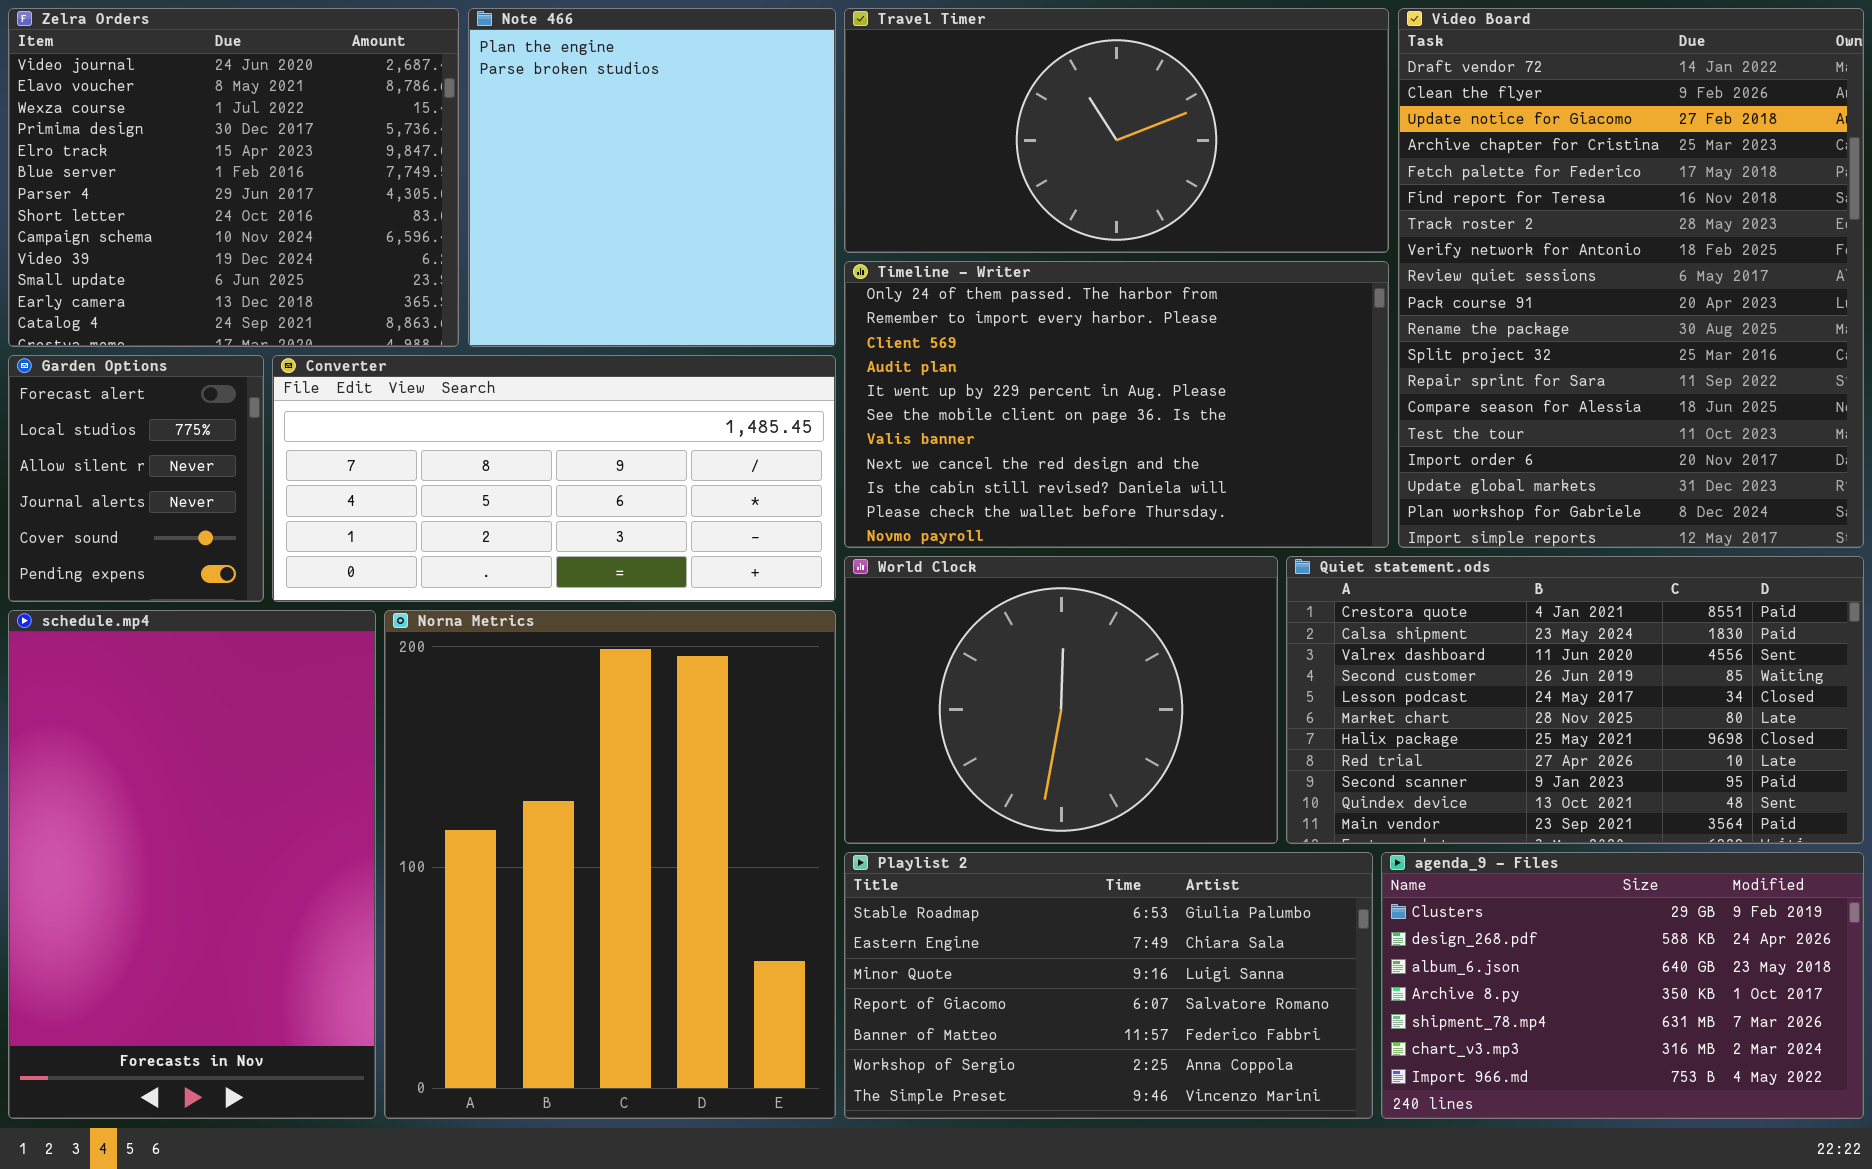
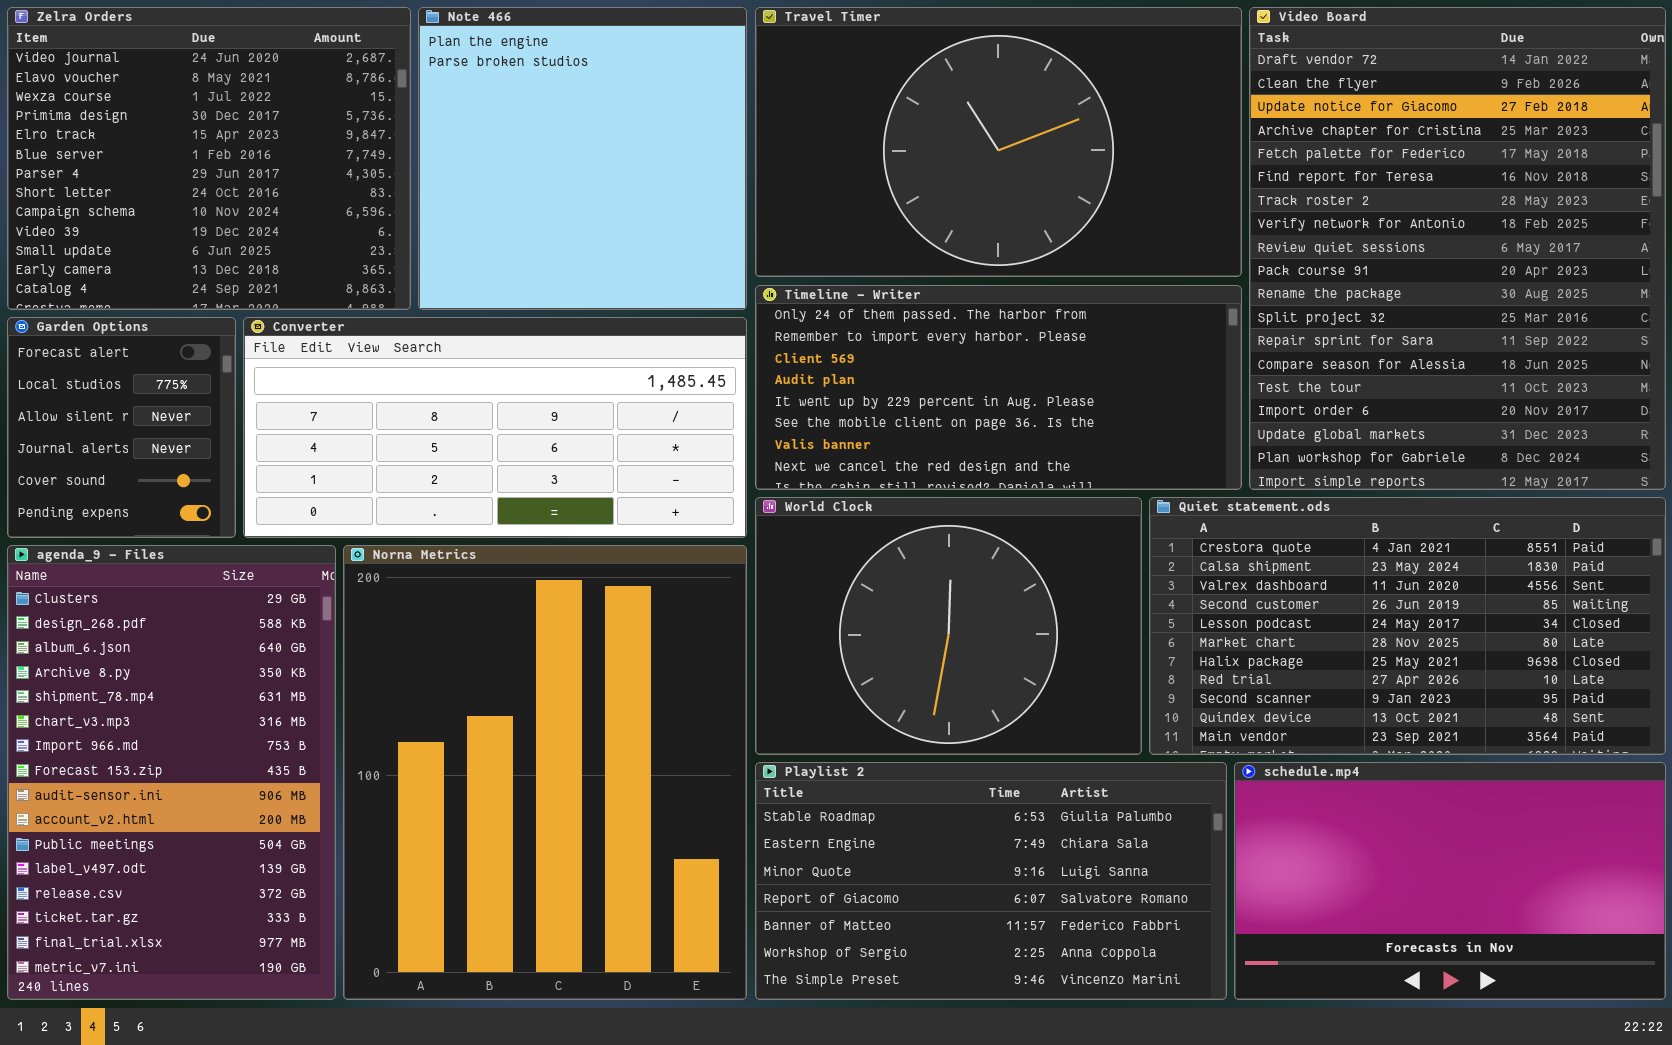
Travel Timer: [844,8,1389,253] -> [755,7,1242,277], resized
Timeline - Writer: [844,261,1389,548] -> [755,285,1242,490], resized
schedule.mp4: [8,610,376,1119] -> [1234,762,1666,1000], moved, resized
agenda_9 - Files: [1381,852,1864,1119] -> [7,545,336,1000], moved, resized

